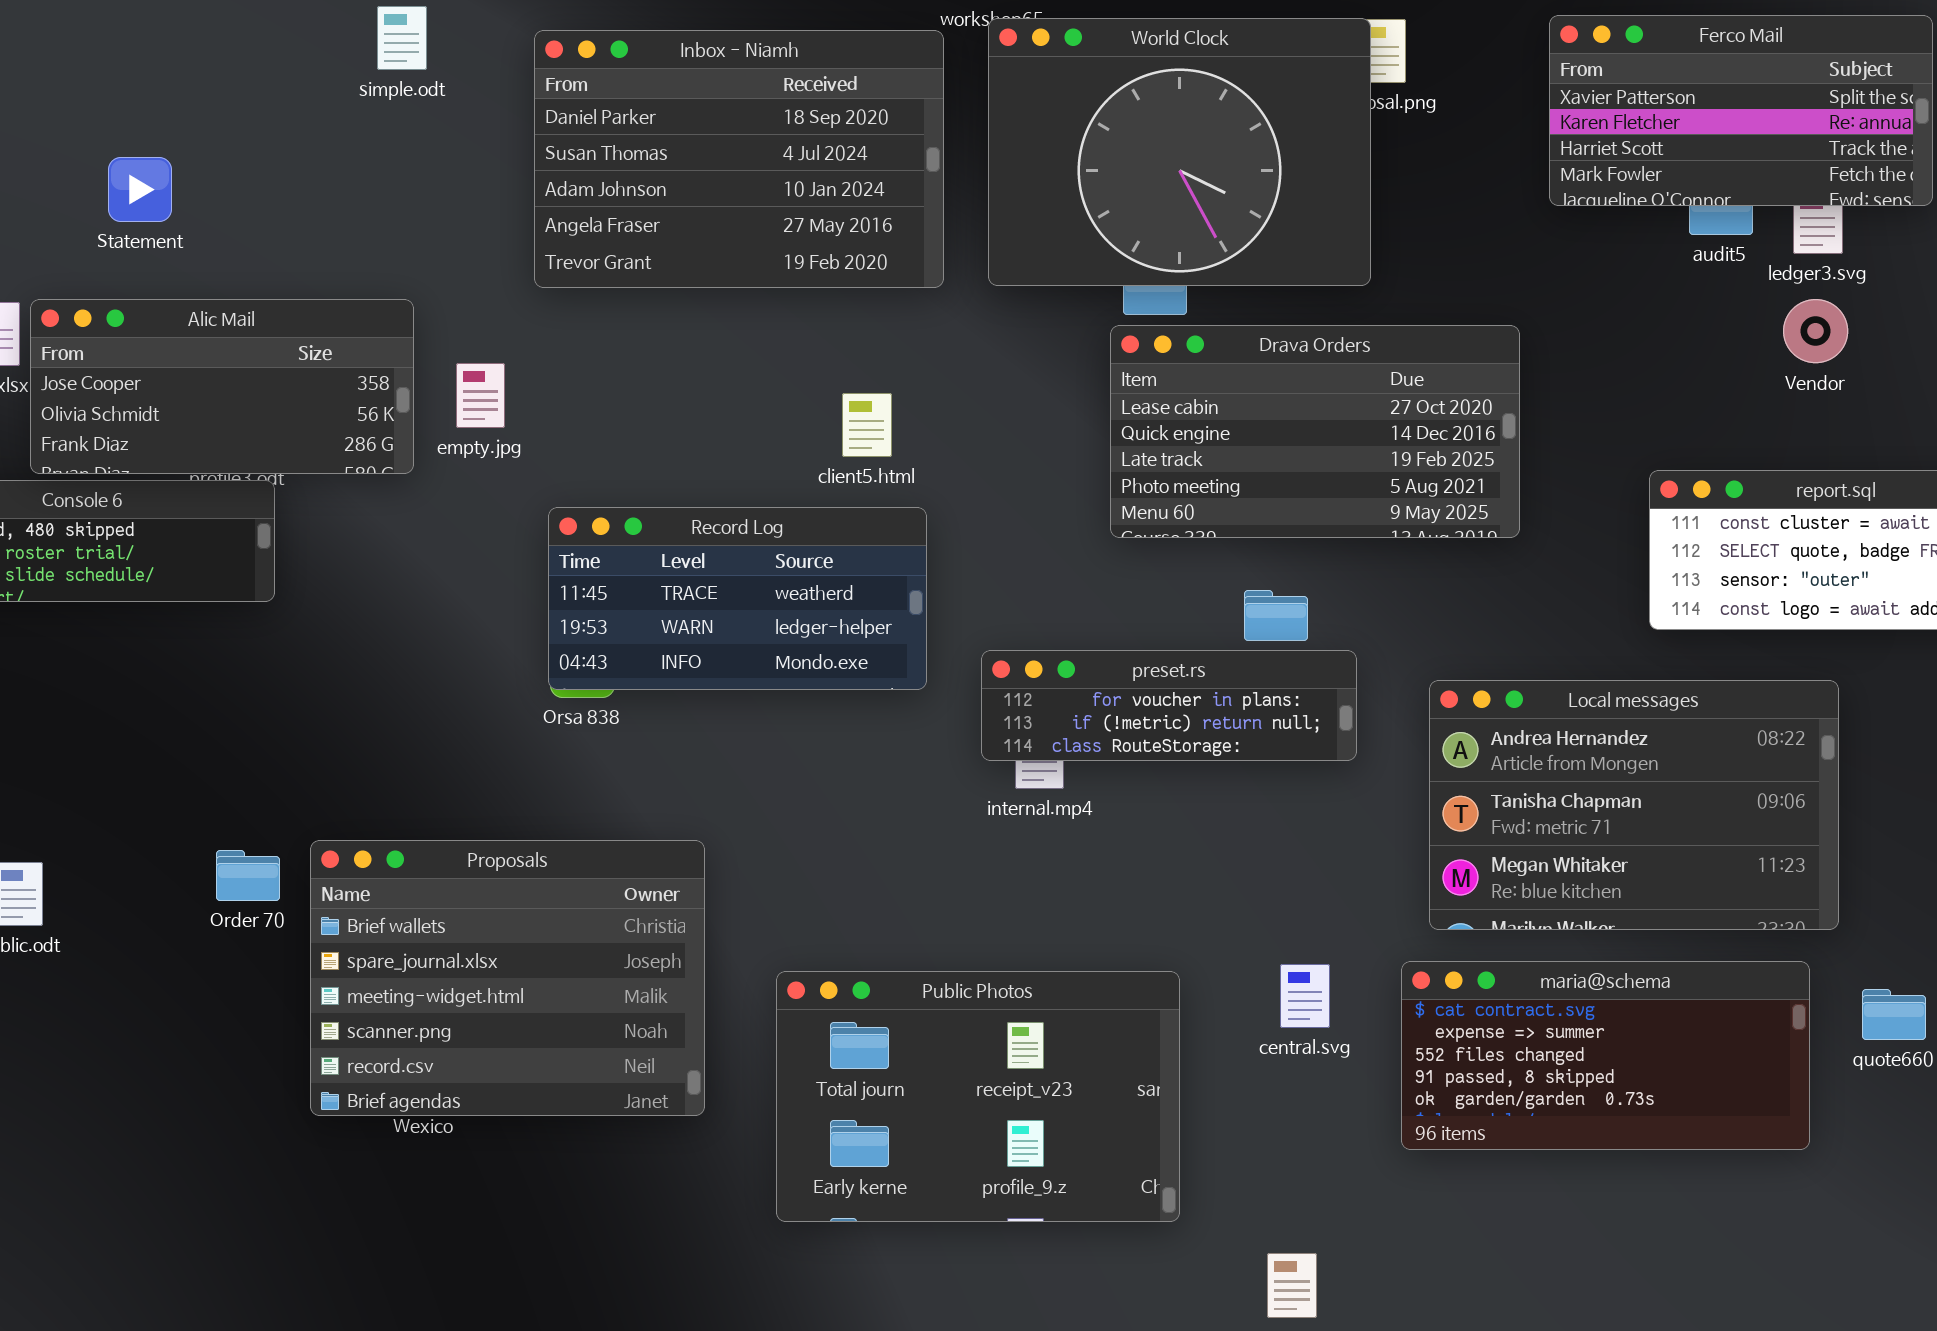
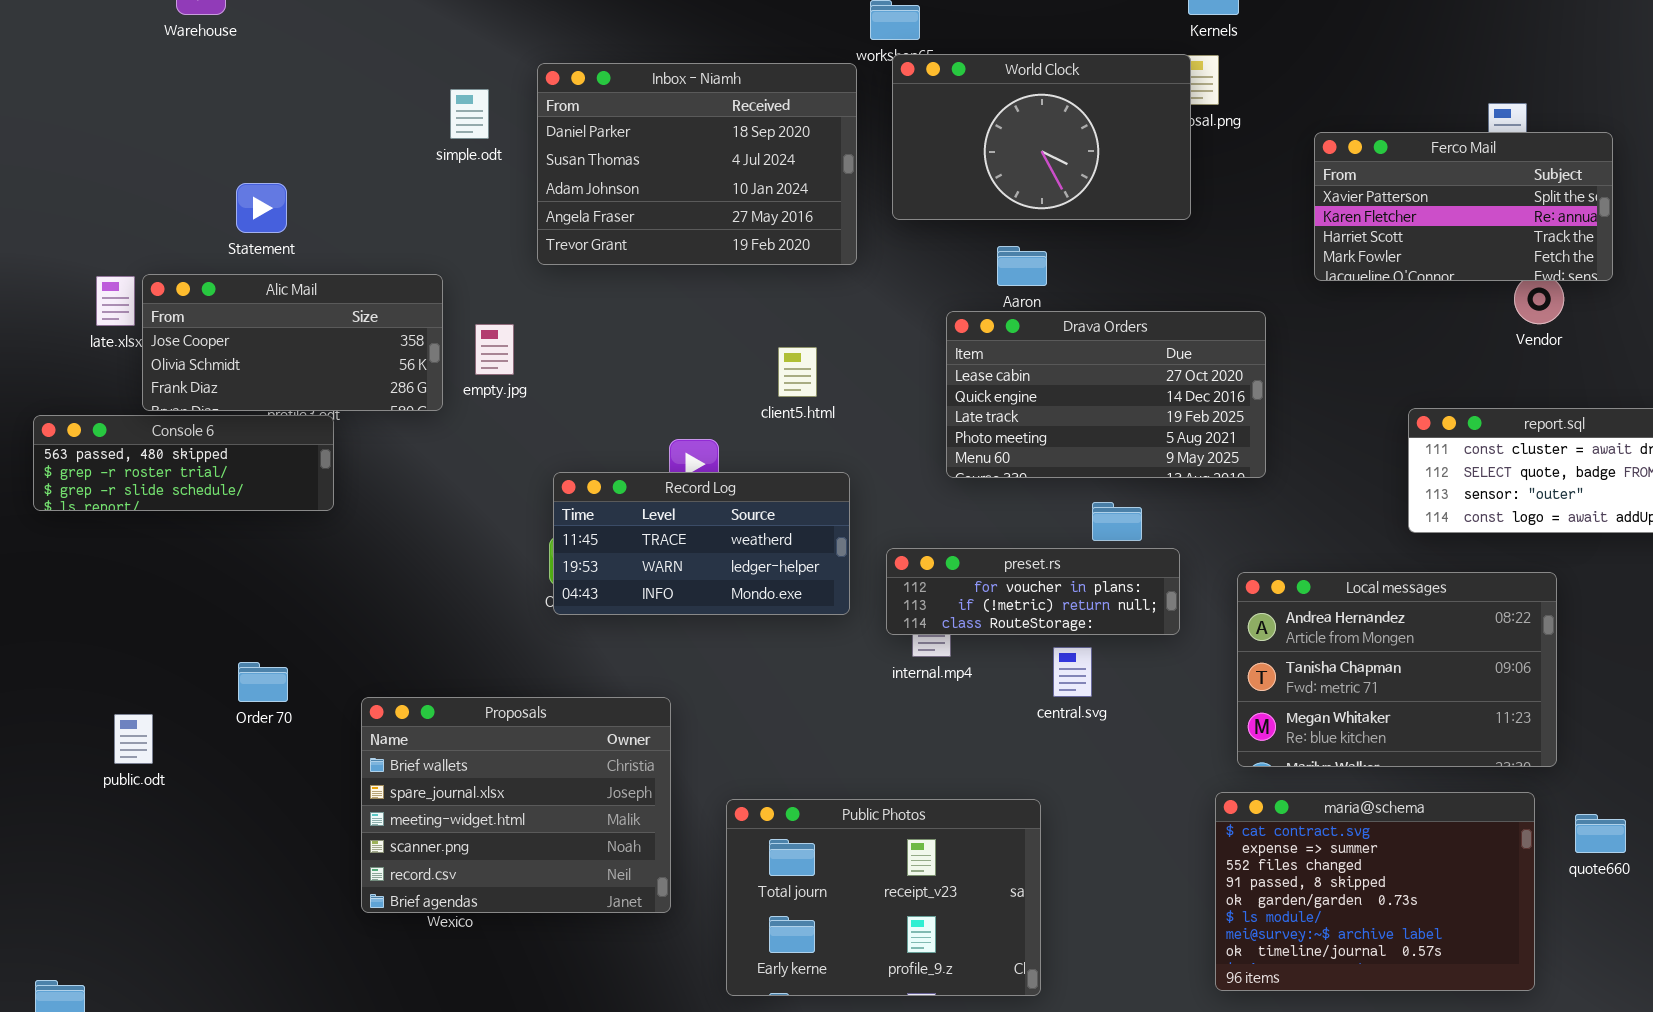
simple.odt: [377,6,427,70] -> [450,89,489,139], moved
Ferco Mail: [1549,15,1933,206] -> [1314,132,1613,281], moved
World Clock: [988,18,1371,286] -> [892,54,1191,220], resized
Statement: [108,157,172,222] -> [236,183,287,233], moved
Drava Orders: [1110,325,1520,538] -> [946,311,1266,478], moved
Record Log: [548,507,927,690] -> [553,472,850,615], moved
Order 70: [216,850,280,901] -> [238,662,288,702], moved
maria@schema: [1401,961,1810,1150] -> [1215,792,1535,991], resized
central.svg: [1280,964,1330,1028] -> [1053,647,1092,697], moved

